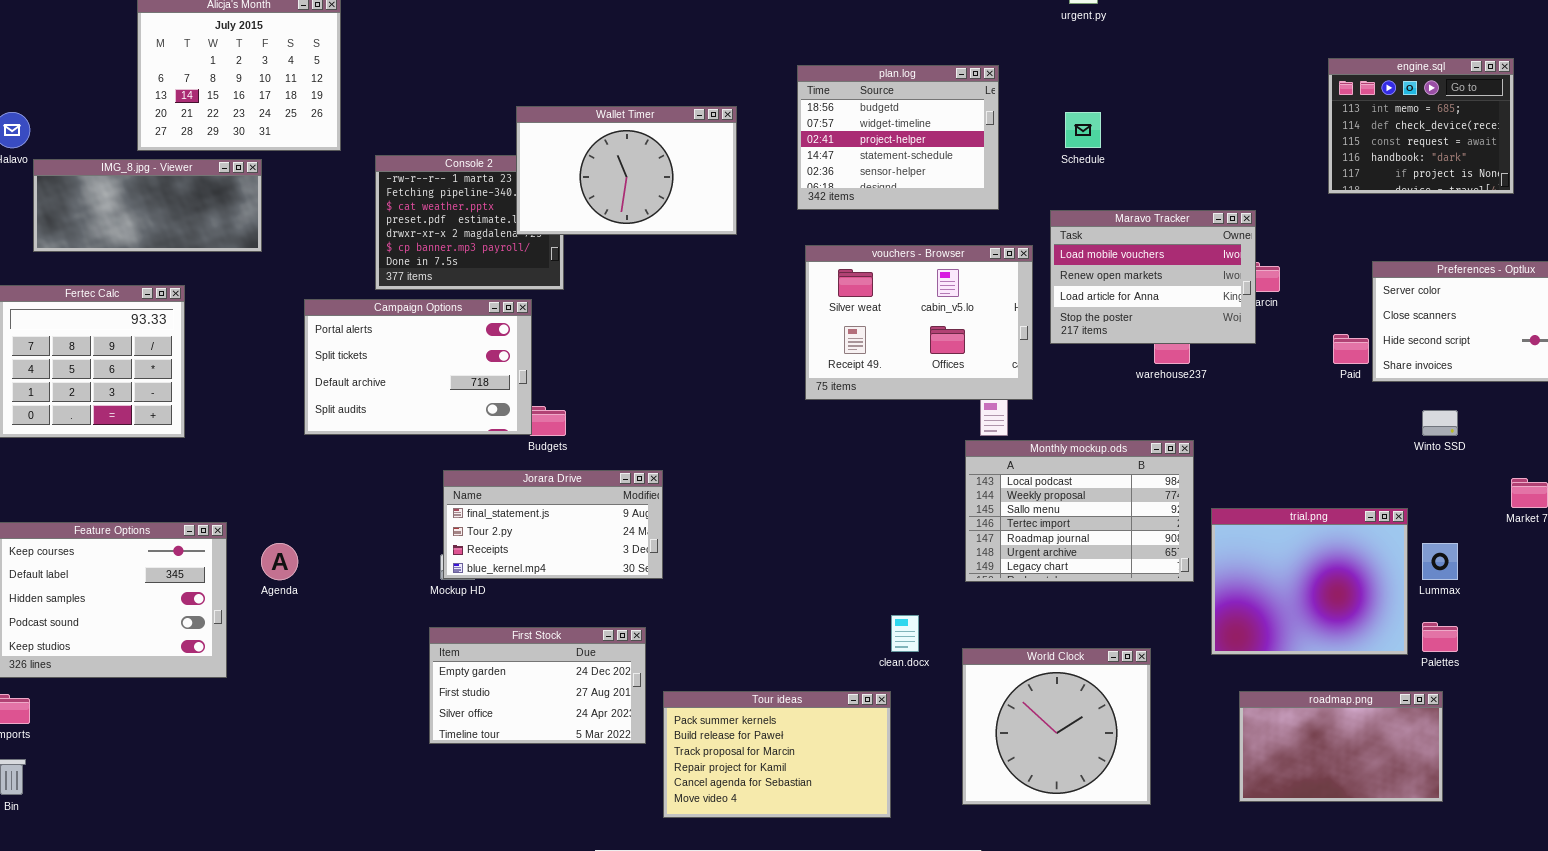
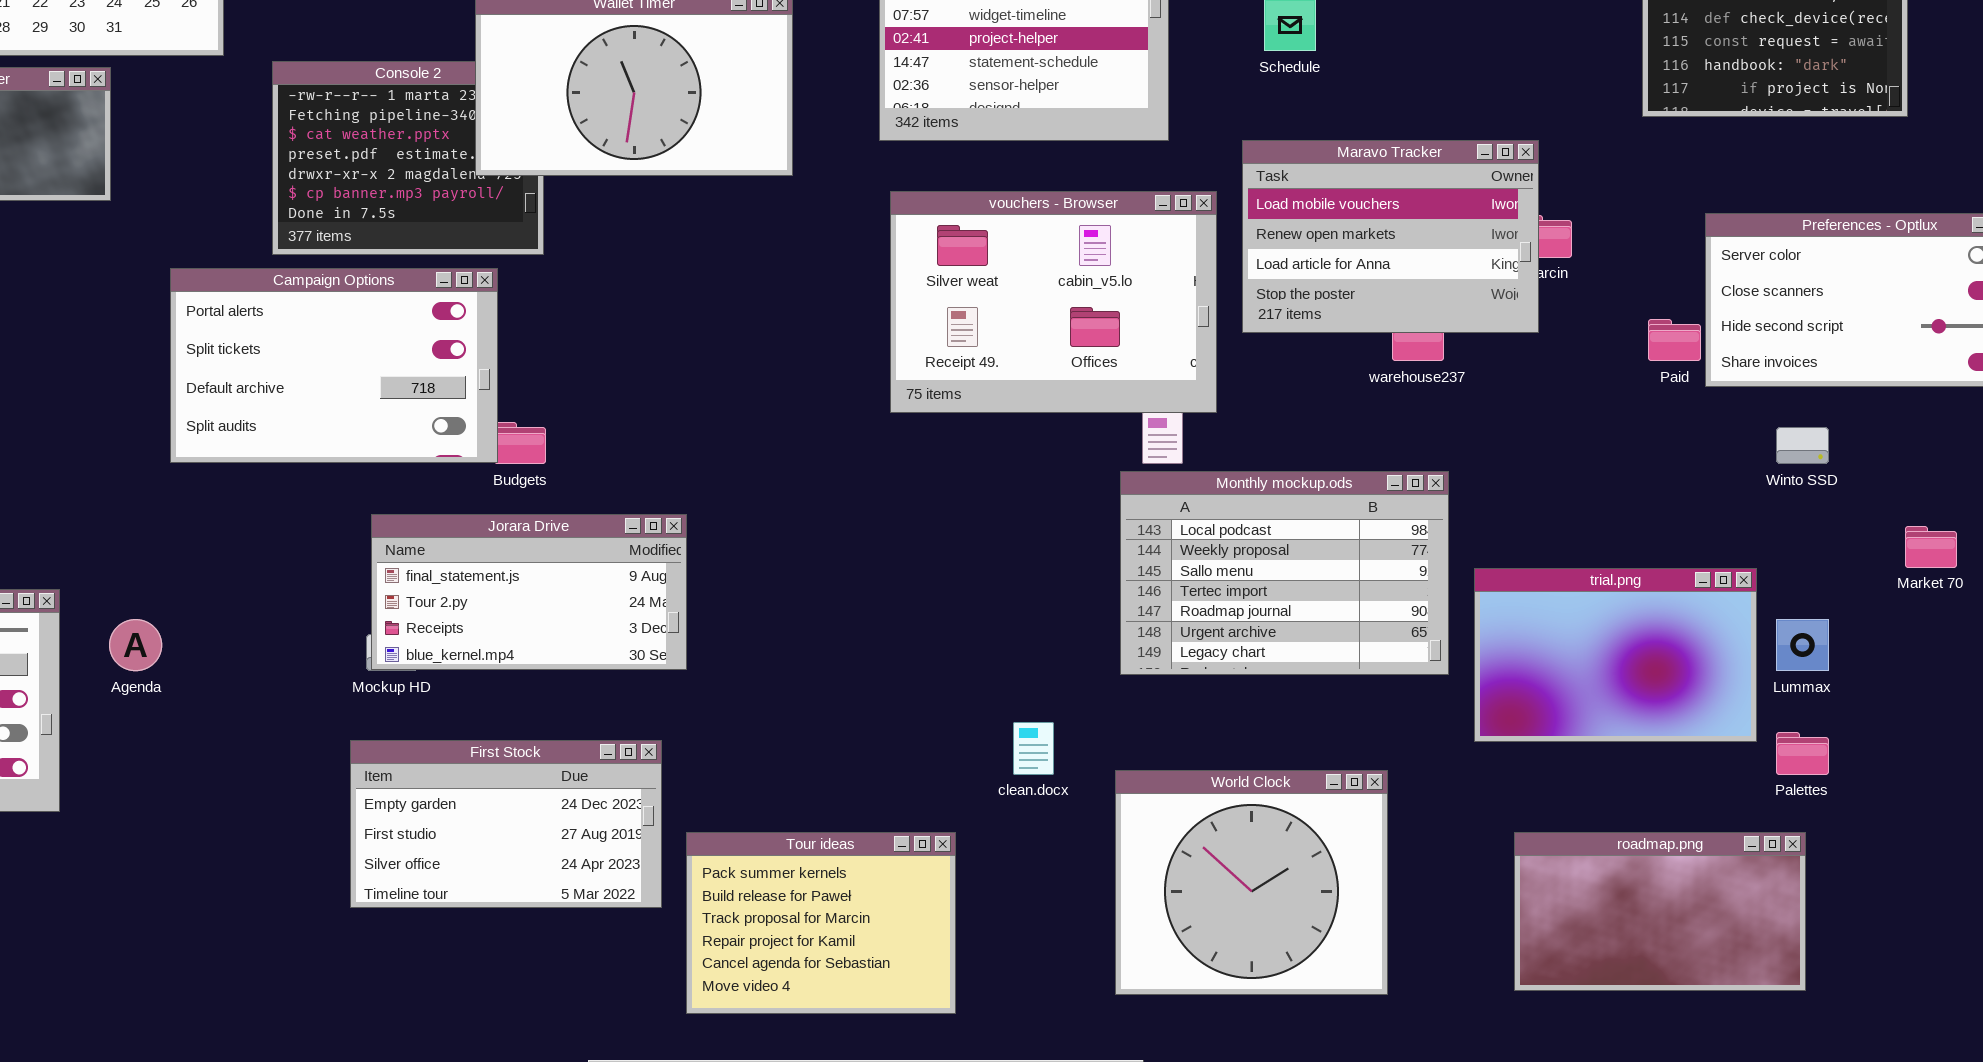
trial.png: [1211,508,1408,655] -> [1474,568,1757,742], resized
Tour ideas: [663,691,891,818] -> [686,832,956,1014], resized

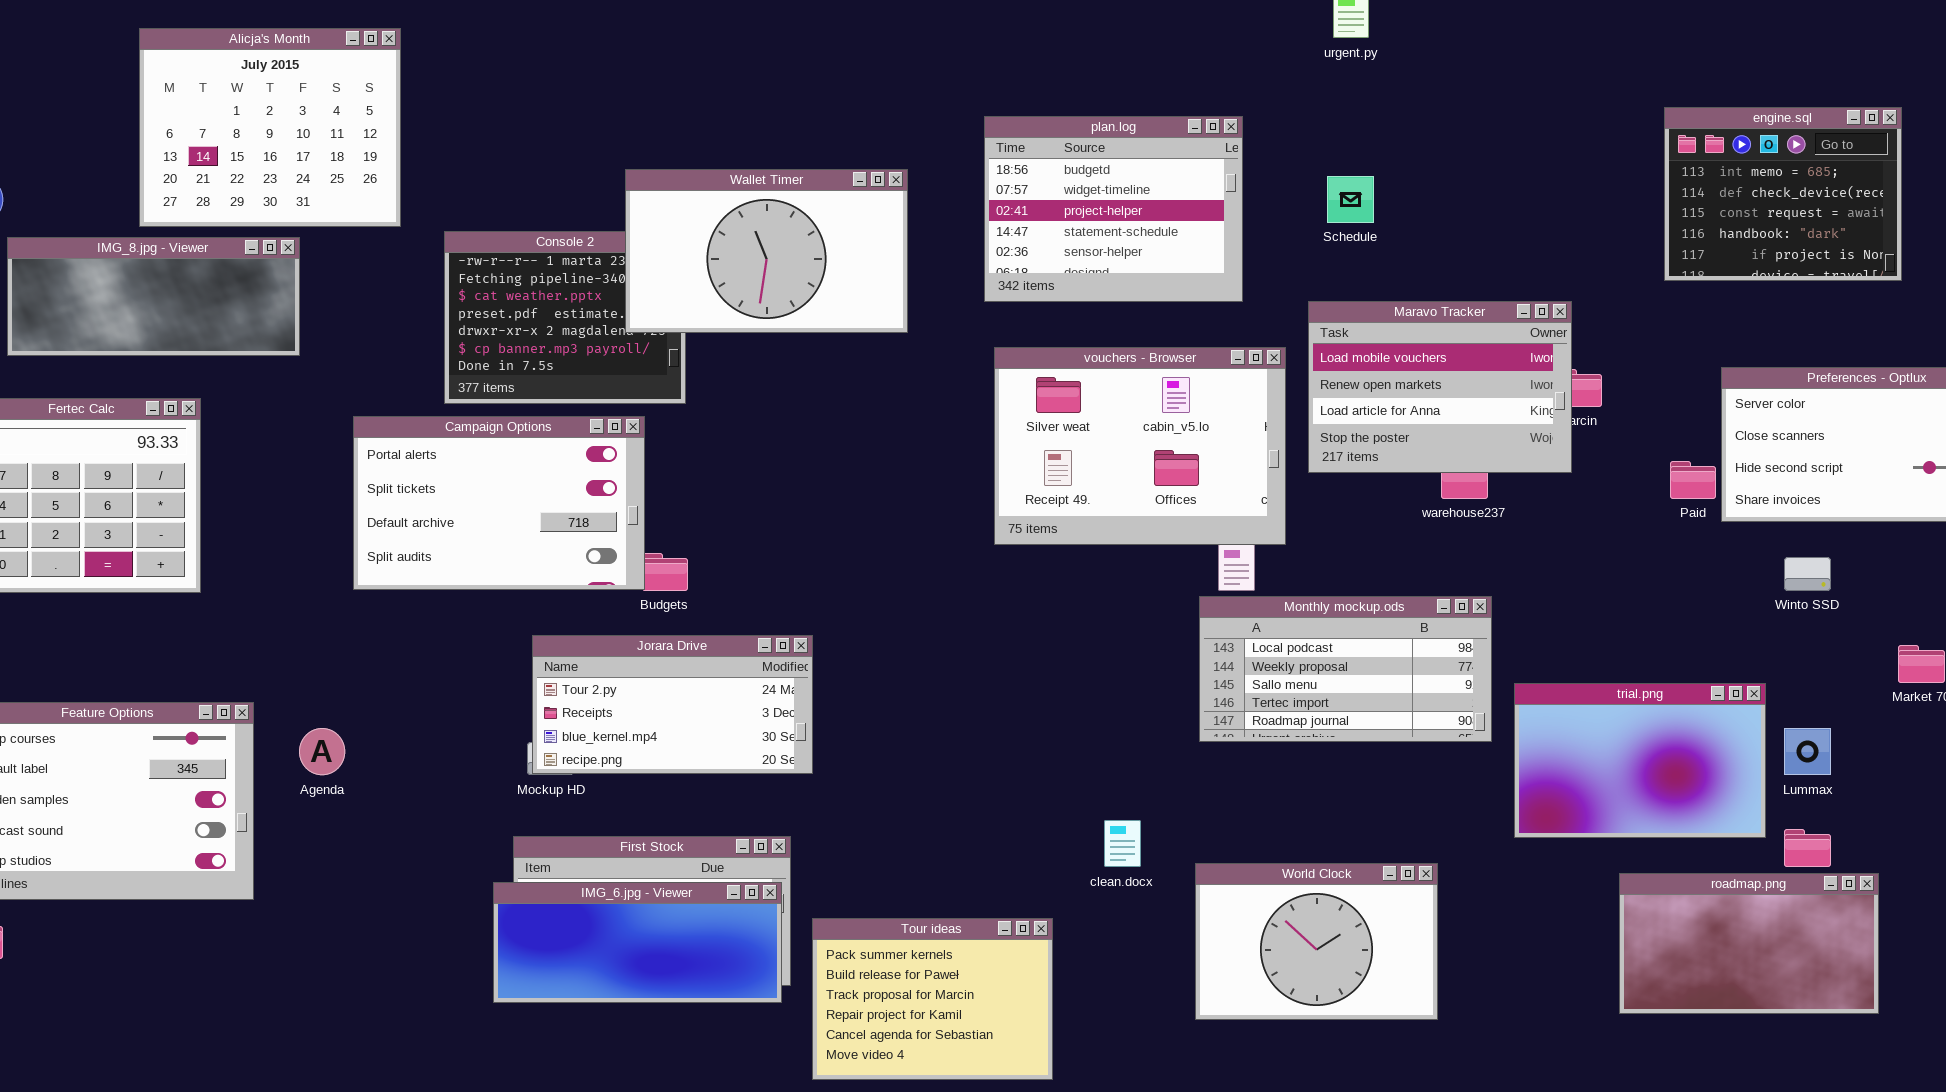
Monthly mockup.ods: [1120,471,1449,675] -> [1199,596,1492,742], resized
Jorara Drive: [371,514,687,670] -> [532,635,813,774], scrolled down 1 row
World Clock: [1115,770,1388,995] -> [1195,863,1438,1020], resized
IMG_6.jpg - Viewer: none -> [493,882,782,1003], opened
roadmap.png: [1514,832,1806,991] -> [1619,873,1879,1014], moved

